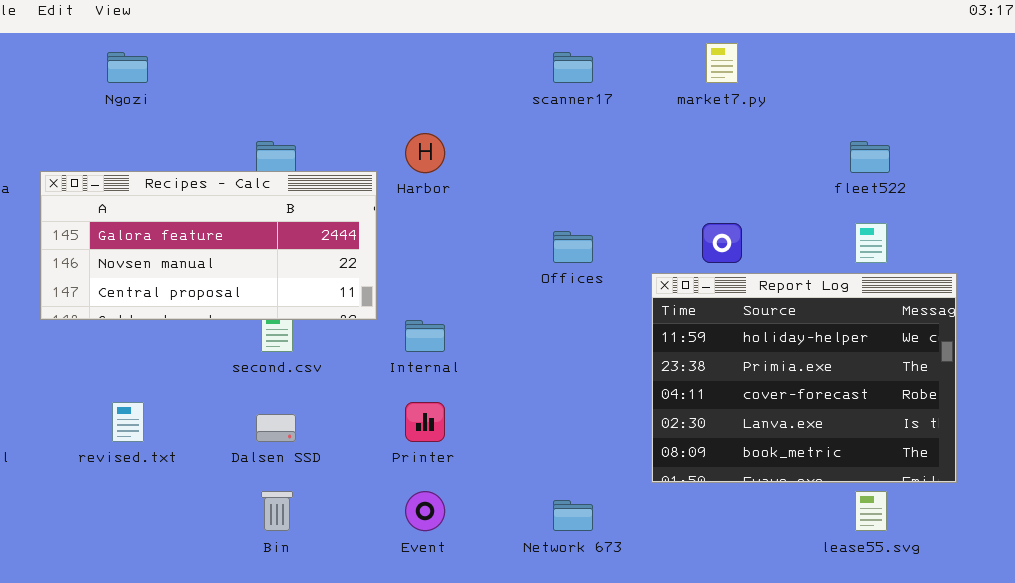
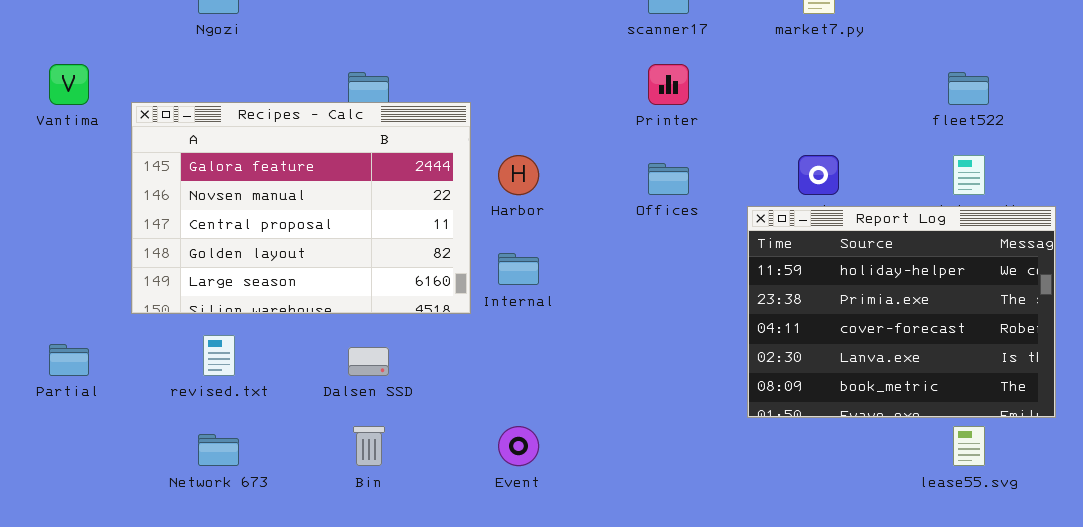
Harbor: [405,133,445,173] -> [498,155,539,195], moved
Recipes - Calc: [40,171,377,320] -> [131,102,471,314], resized
Printer: [405,402,445,442] -> [648,64,689,105], moved
Network 673: [553,500,593,531] -> [198,434,239,466], moved

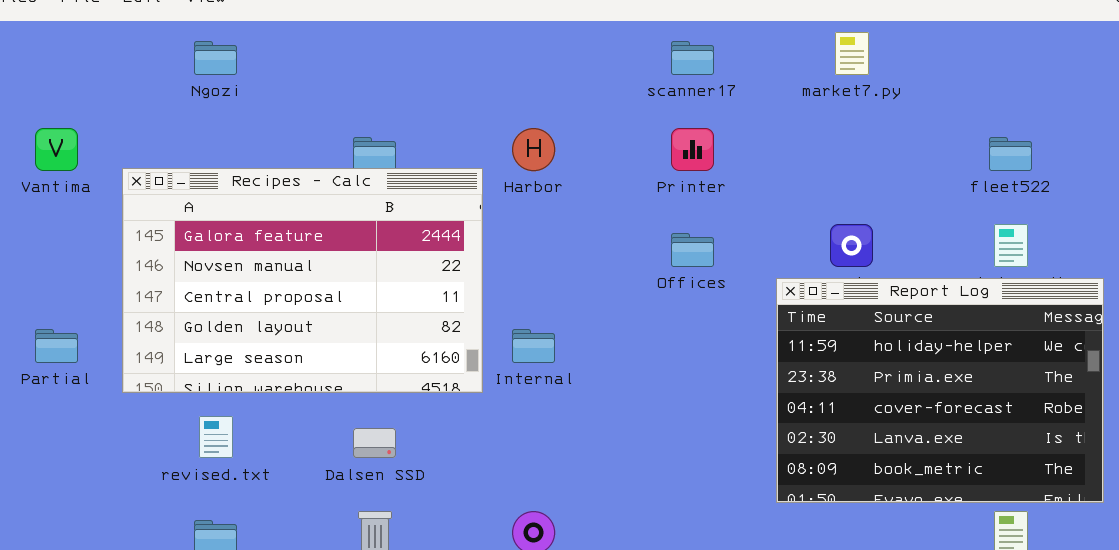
Harbor: [498,155,539,195] -> [512,128,555,171], moved
Partial: [49,344,89,376] -> [35,329,78,363], moved

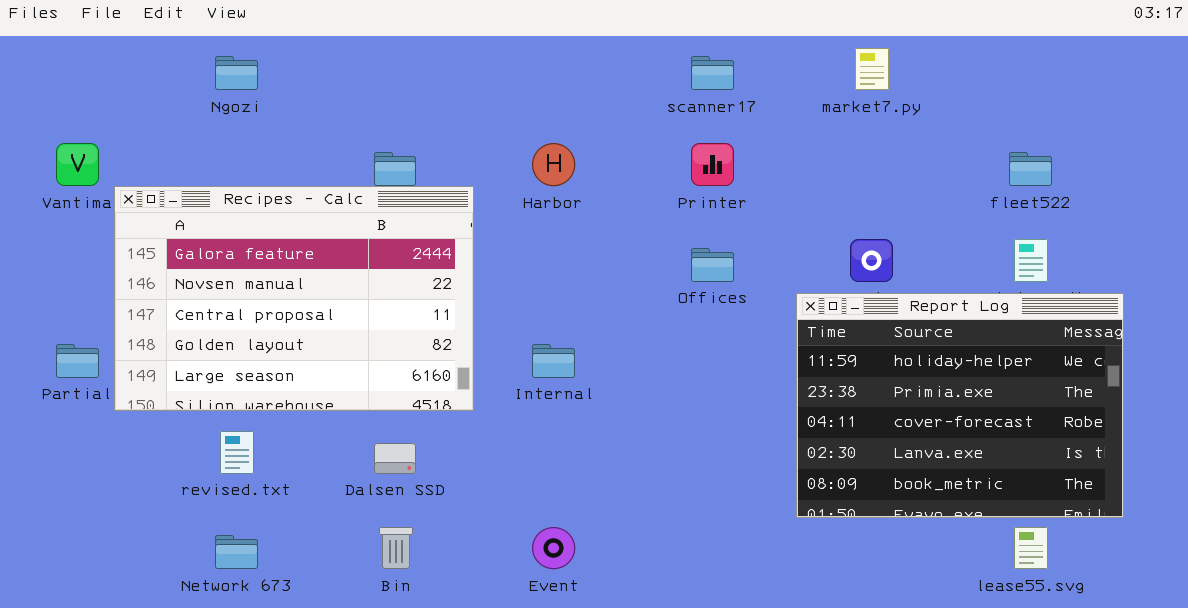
Recipes - Calc: [122,168,483,393] -> [114,186,474,411], moved

